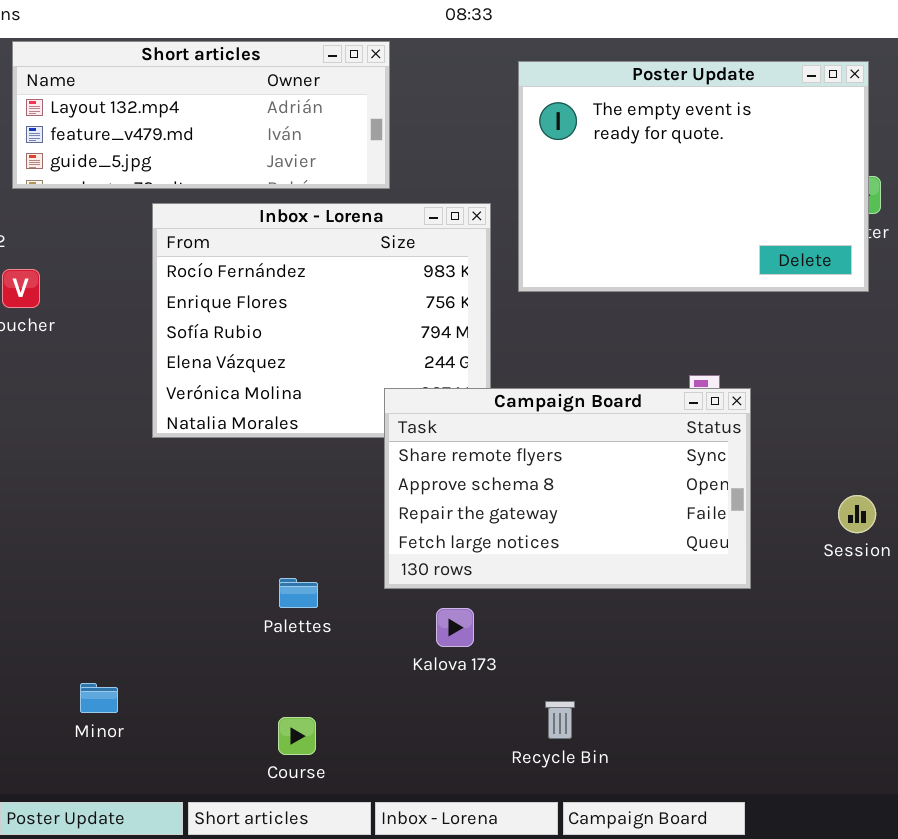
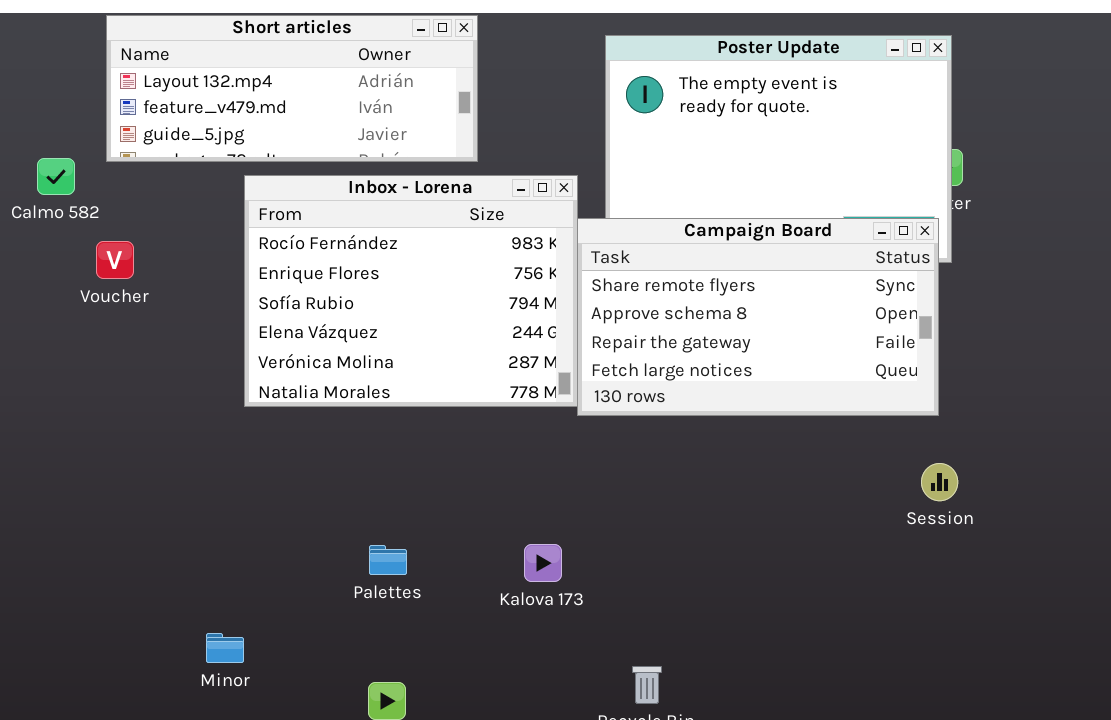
Campaign Board: [384,388,751,589] -> [577,218,939,416], moved
Kalova 173: [436,608,474,647] -> [524,544,562,582], moved
Minor: [80,683,118,713] -> [206,633,244,663], moved

